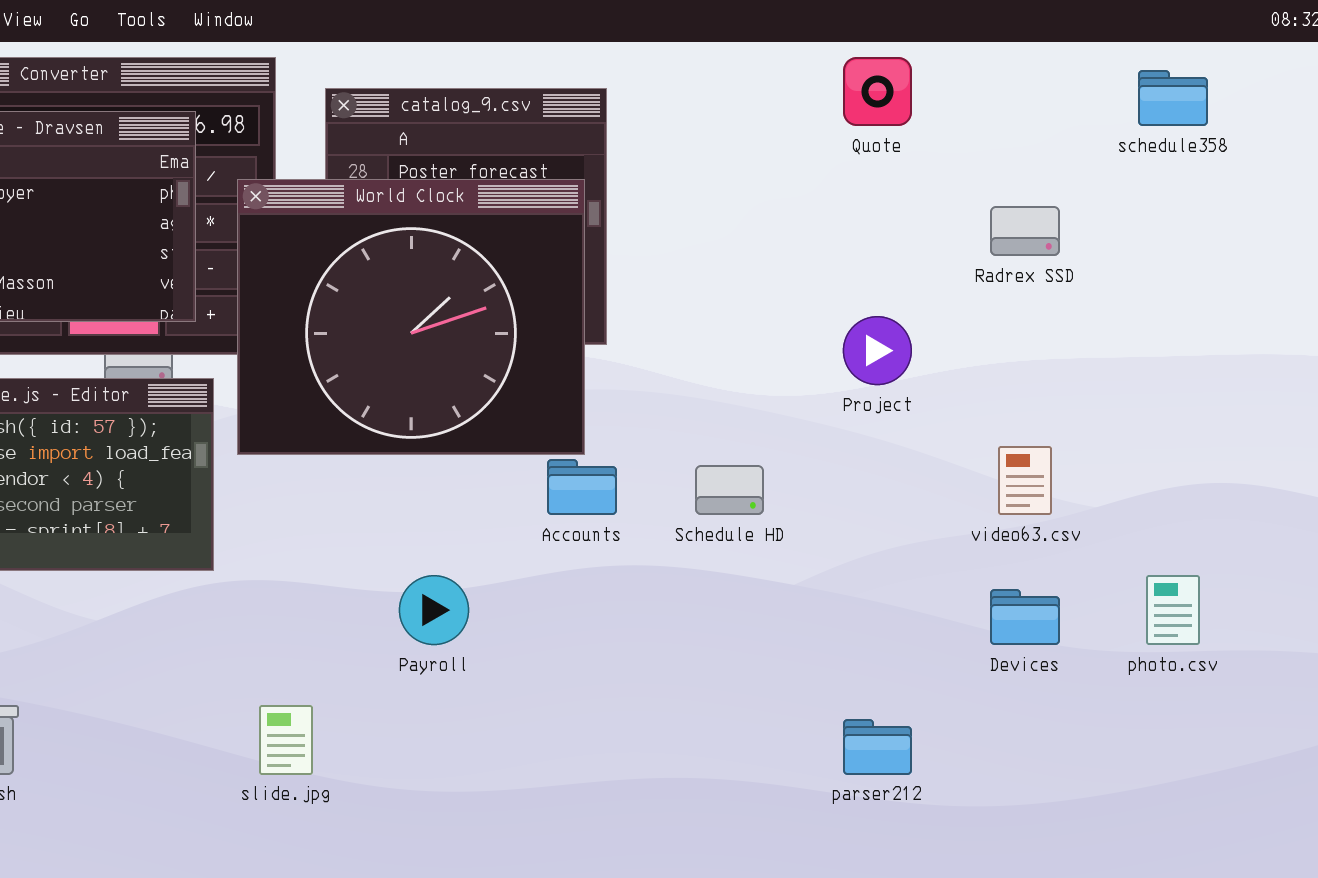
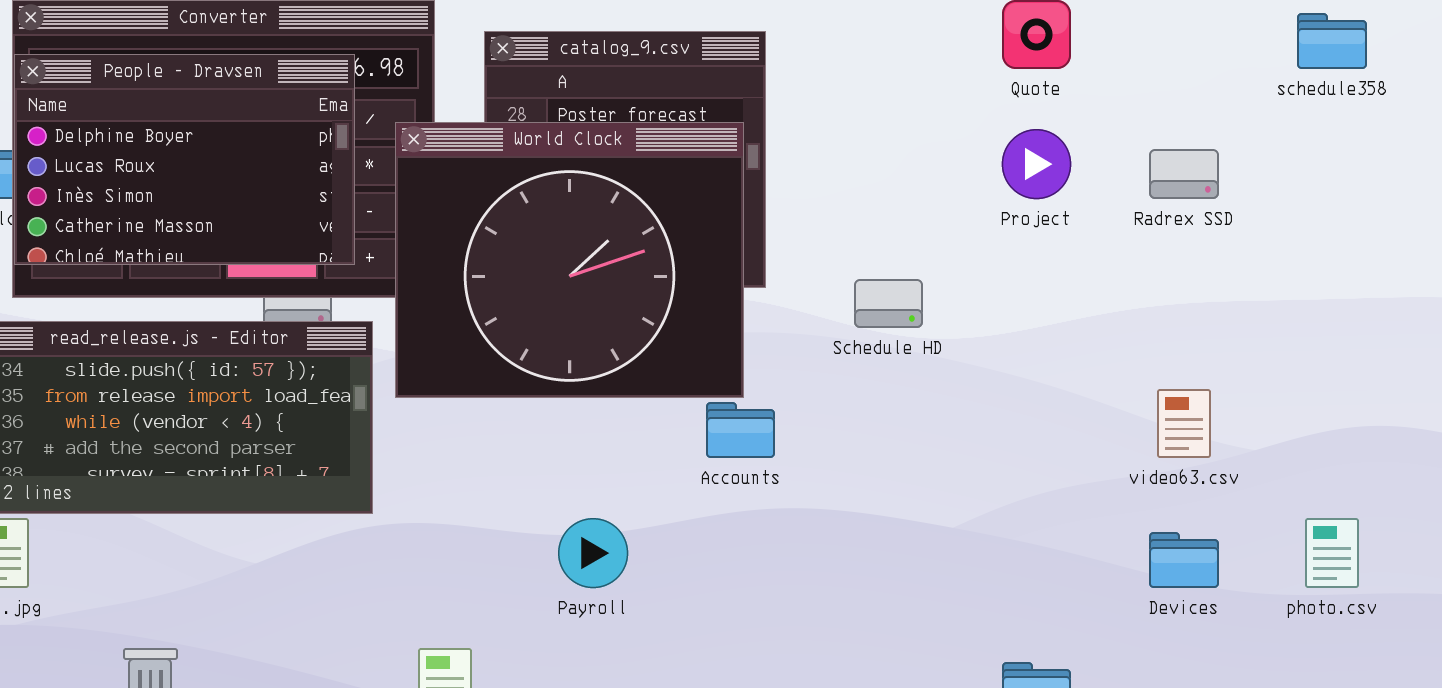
Project: [843,316,912,385] -> [1002,129,1071,199], moved
Schedule HD: [695,465,764,515] -> [854,279,923,328], moved

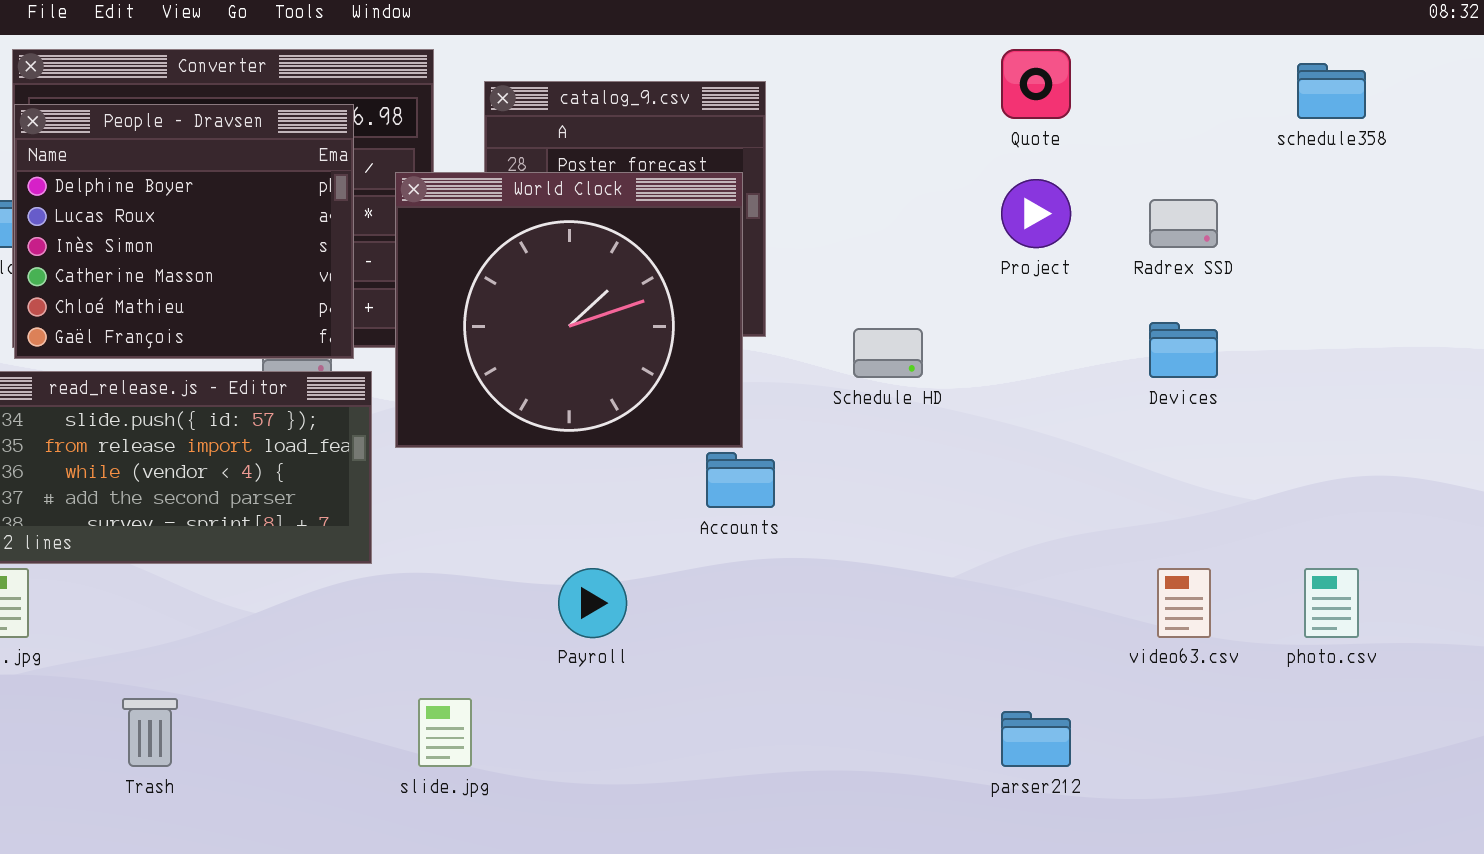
People - Dravsen: [14,54,355,265] -> [14,104,354,359], resized
video63.csv: [1157,389,1211,458] -> [1157,568,1211,638], moved
Devices: [1149,532,1219,588] -> [1149,322,1218,378], moved

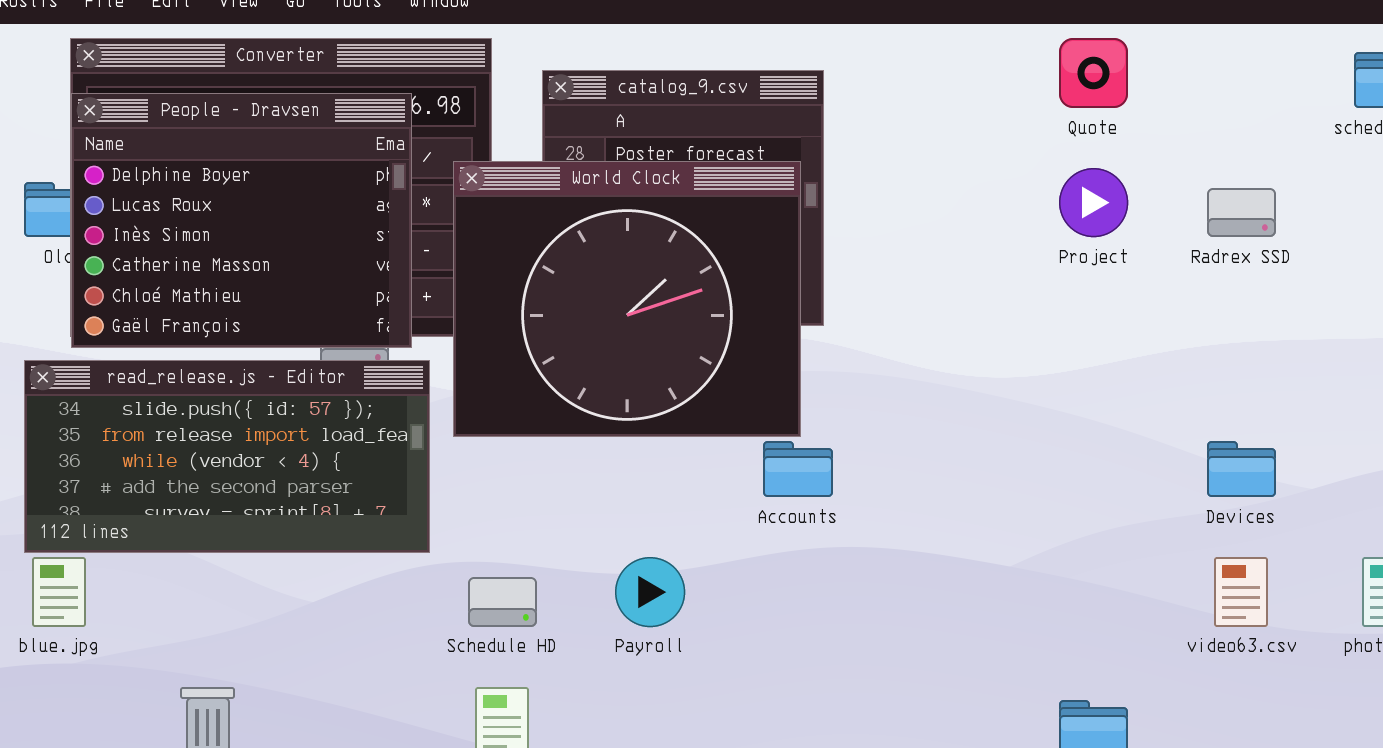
Devices: [1149,322,1218,378] -> [1207,441,1276,497], moved
Schedule HD: [853,328,923,378] -> [468,577,537,627], moved

